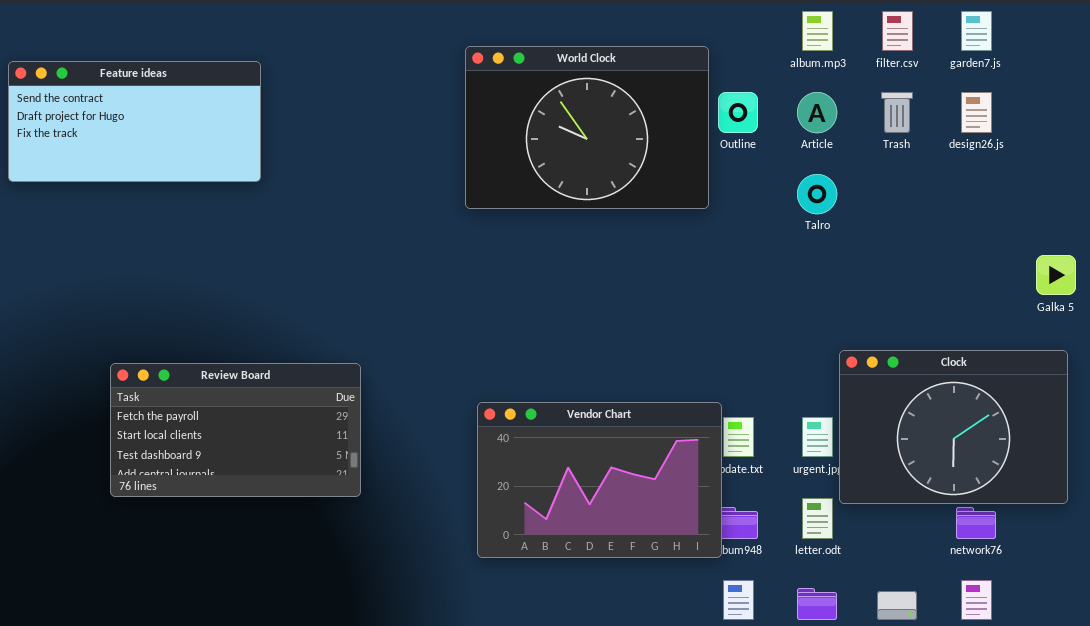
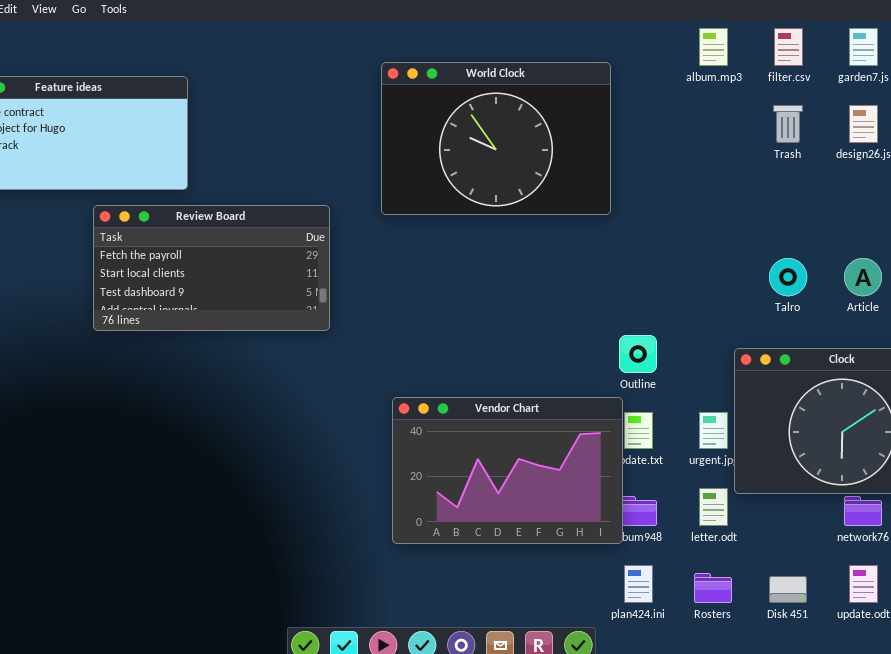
Outline: [718,92,758,133] -> [619,335,657,373], moved
Article: [797,92,837,133] -> [844,258,882,296], moved
Talro: [797,174,837,214] -> [769,258,807,296], moved
Review Board: [110,363,361,497] -> [93,205,330,331], moved

